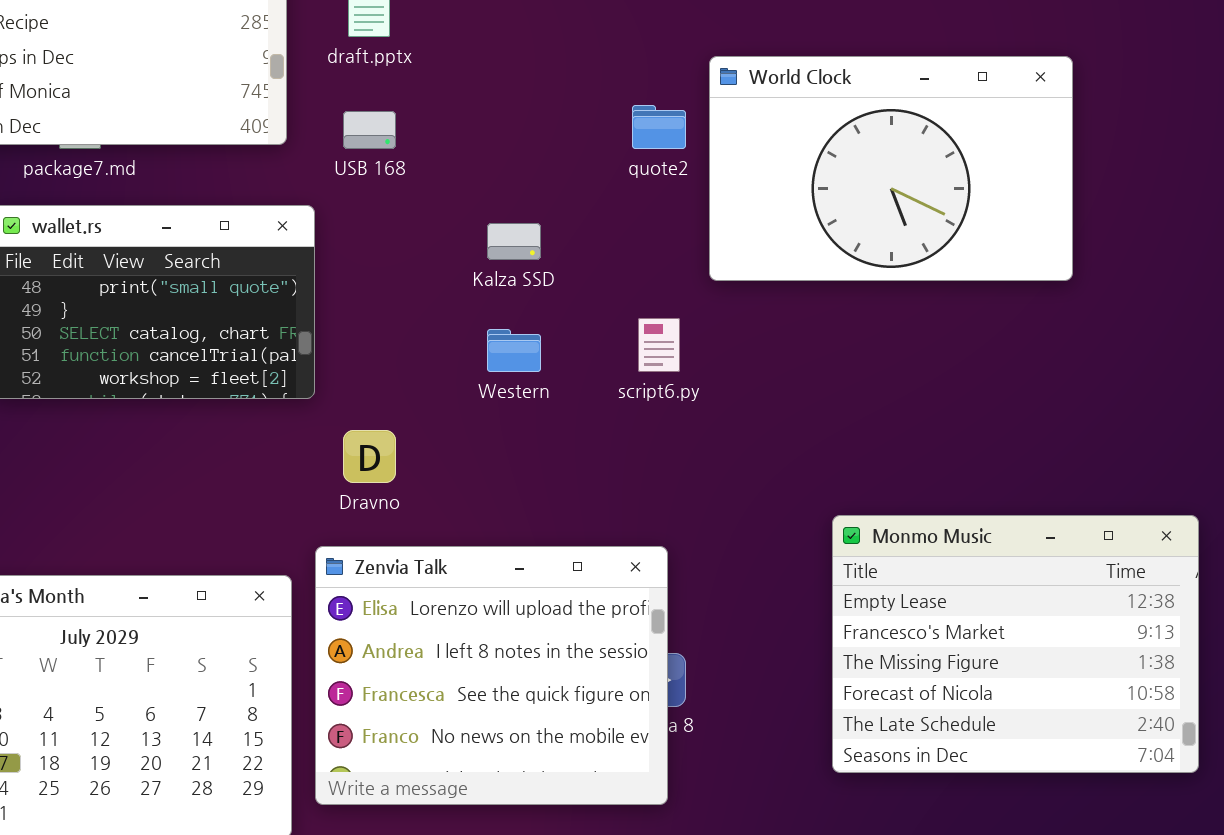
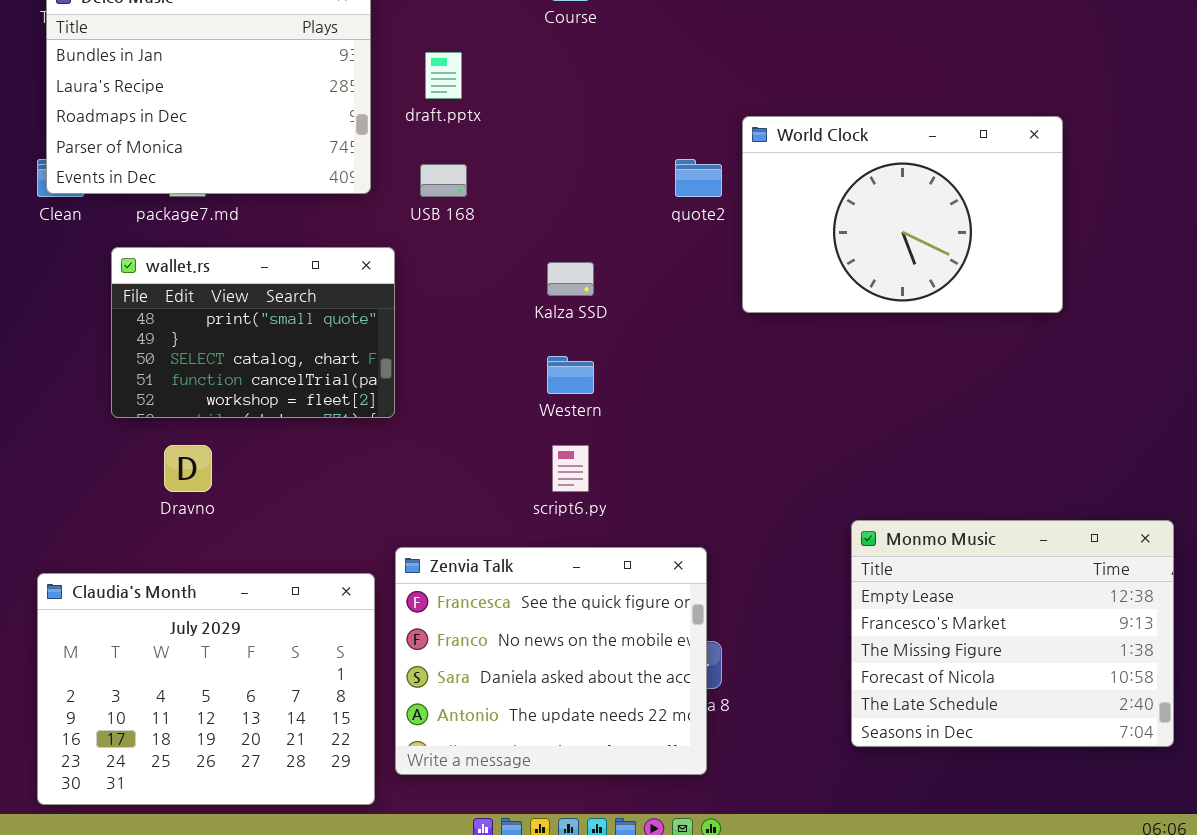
script6.py: [638,318,680,372] -> [552,445,589,492], moved
Dravno: [343,430,396,483] -> [164,445,212,492], moved
Zenvia Talk: [315,546,668,805] -> [395,547,707,775], scrolled down 2 rows

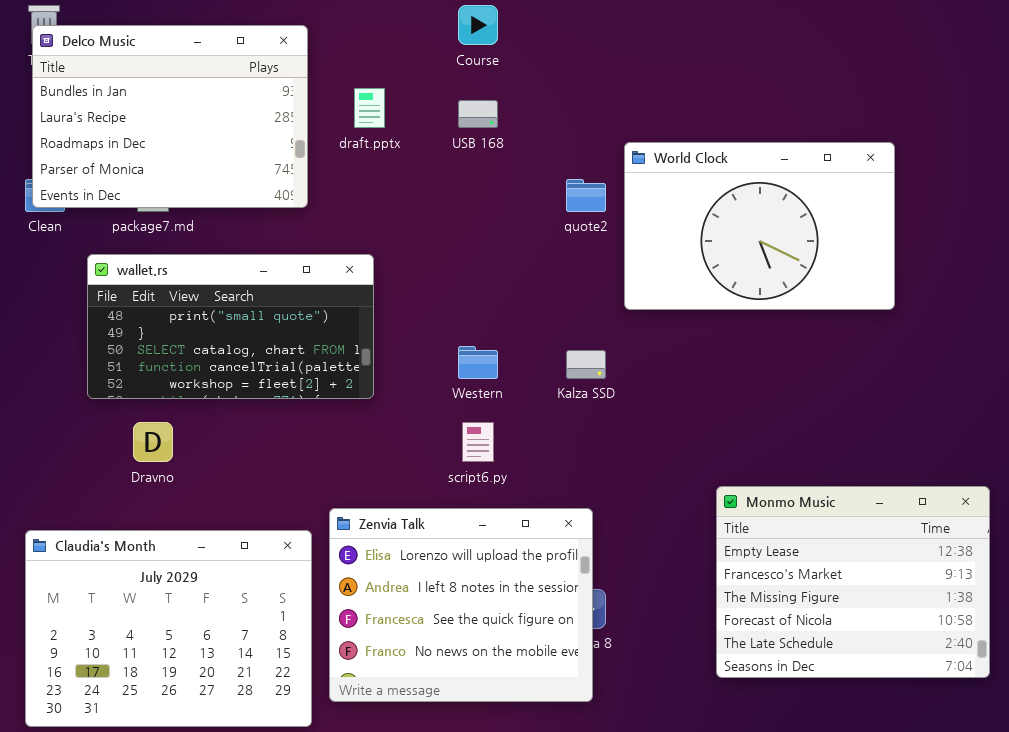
USB 168: [420,164,467,197] -> [458,100,498,128], moved
wallet.rs: [111,247,395,418] -> [87,254,374,399], resized
Kalza SSD: [547,262,594,296] -> [566,350,606,379], moved
Zenvia Talk: [395,547,707,775] -> [329,508,593,702], scrolled up 2 rows

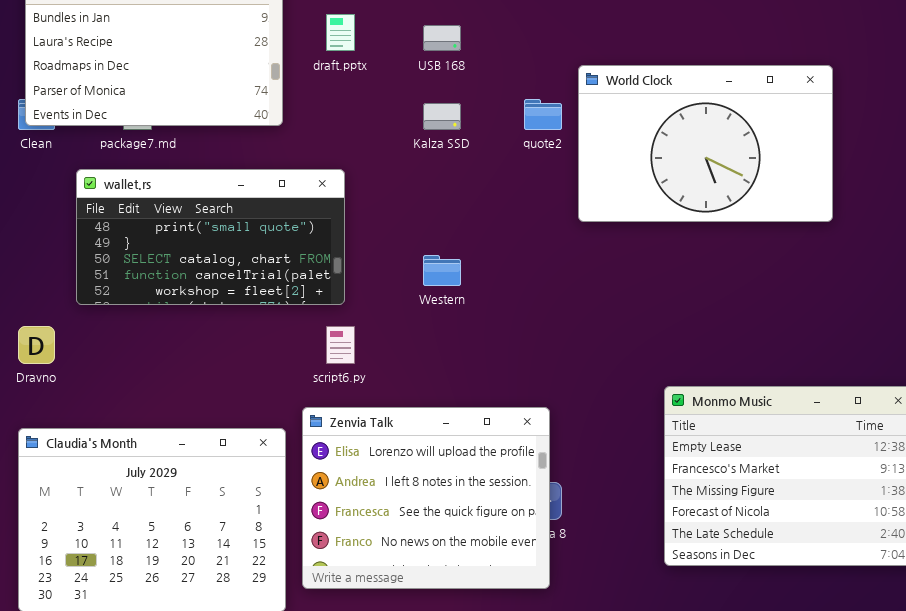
Kalza SSD: [566,350,606,379] -> [423,103,461,130], moved
Dravno: [133,422,173,462] -> [18,326,55,364], moved
script6.py: [462,422,494,462] -> [326,326,355,364], moved

